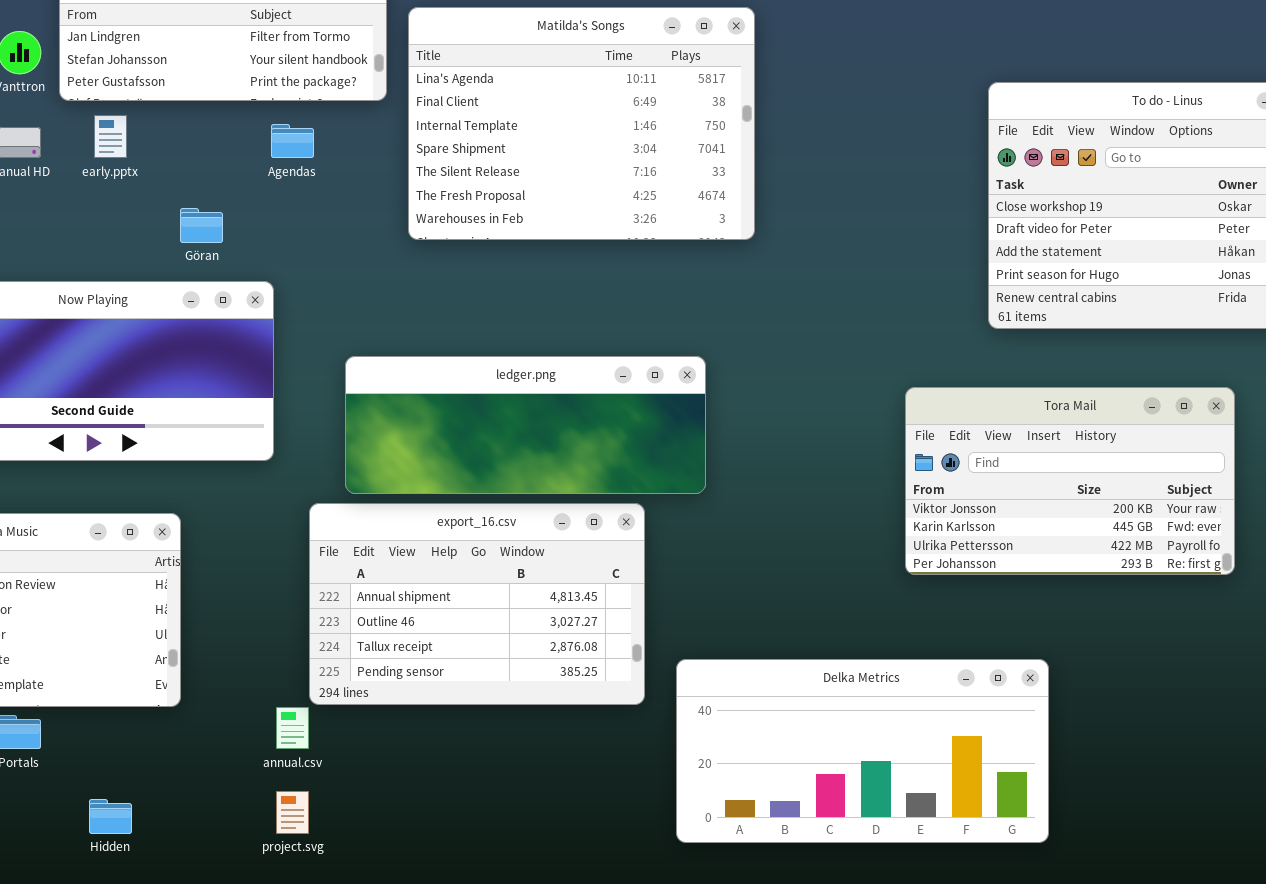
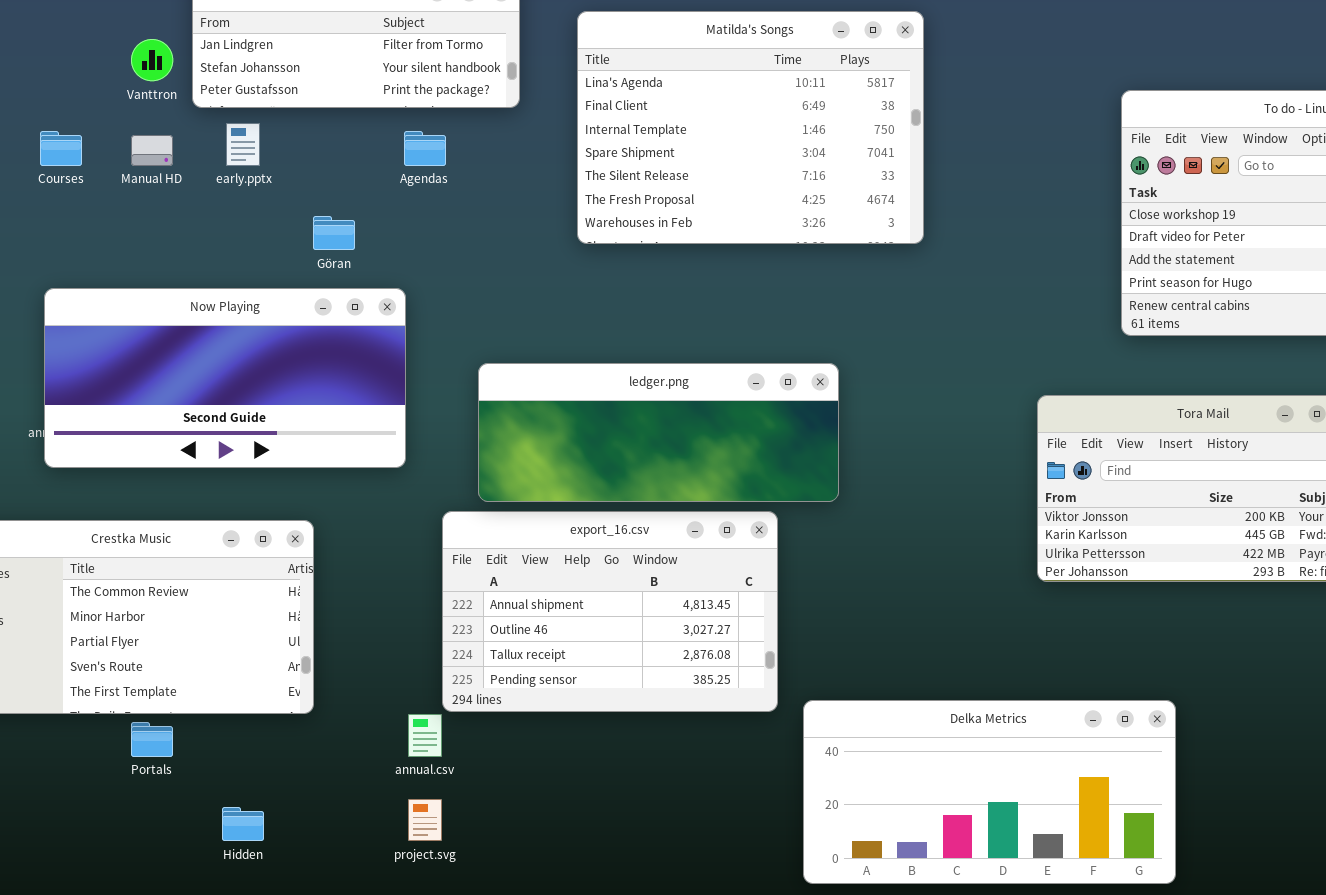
Matilda's Songs: [408,7,755,240] -> [577,11,924,244], moved
Delka Metrics: [676,659,1049,843] -> [803,700,1176,884], moved

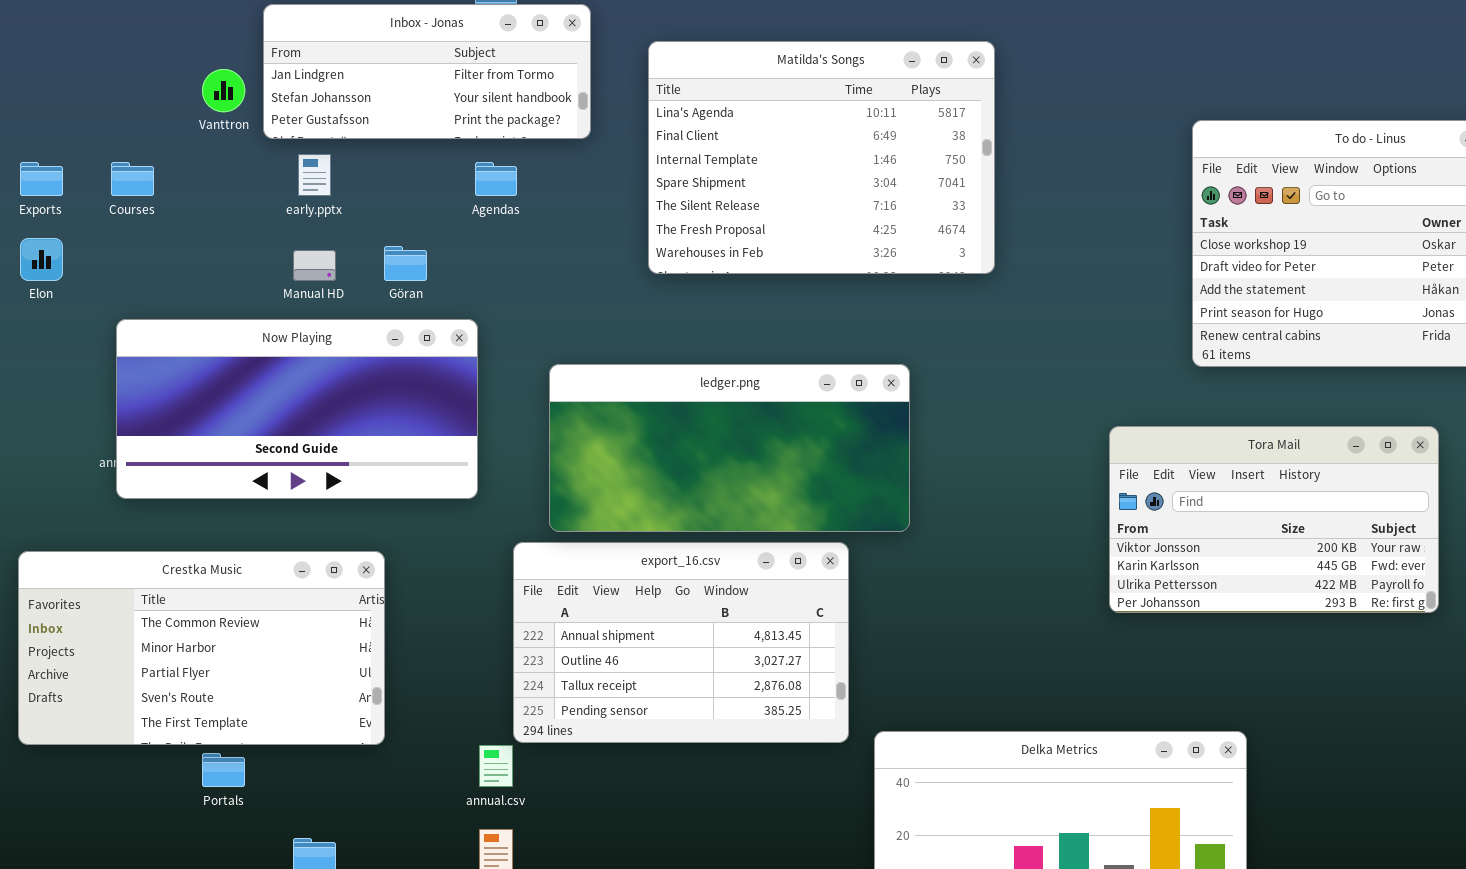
Manual HD: [131,135,173,166] -> [293,250,336,281], moved
ledger.png: [478,363,839,502] -> [549,364,910,532], resized

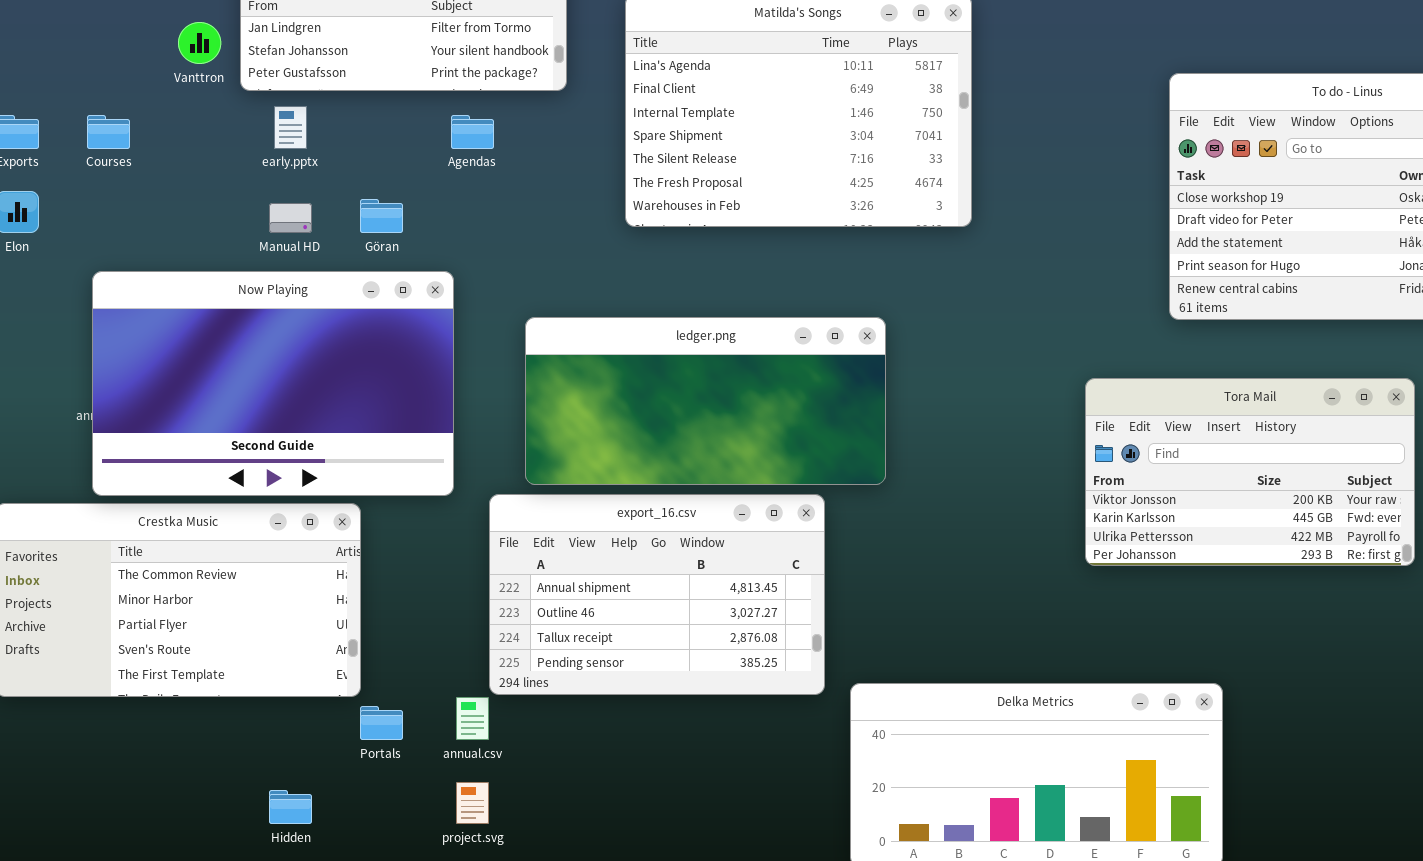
Now Playing: [116,319,478,499] -> [92,271,454,496], resized
Portals: [202,753,245,787] -> [360,706,403,740], moved

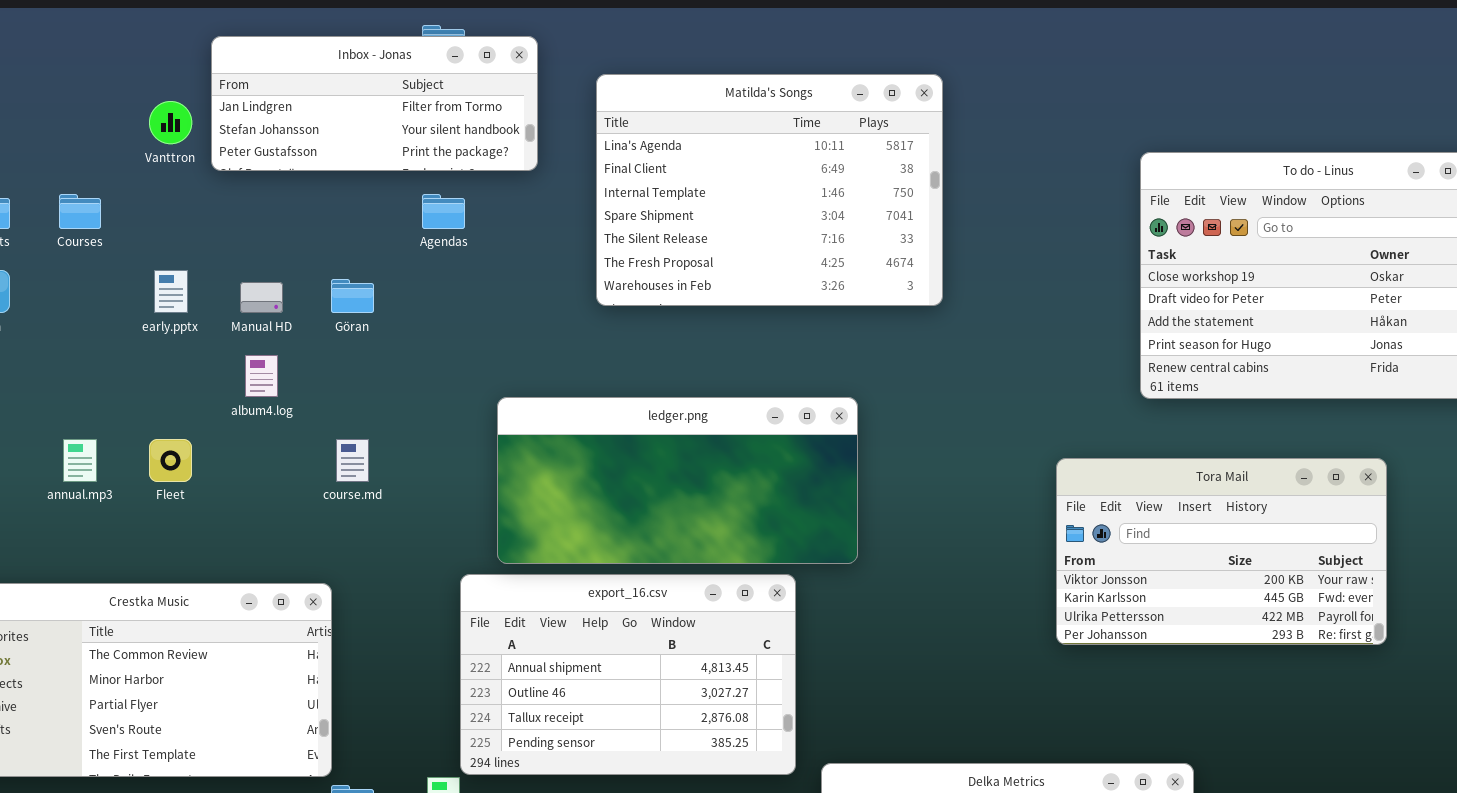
early.pptx: [274,106,307,149] -> [154,270,188,313], moved
Now Playing: [92,271,454,496] -> none, closed

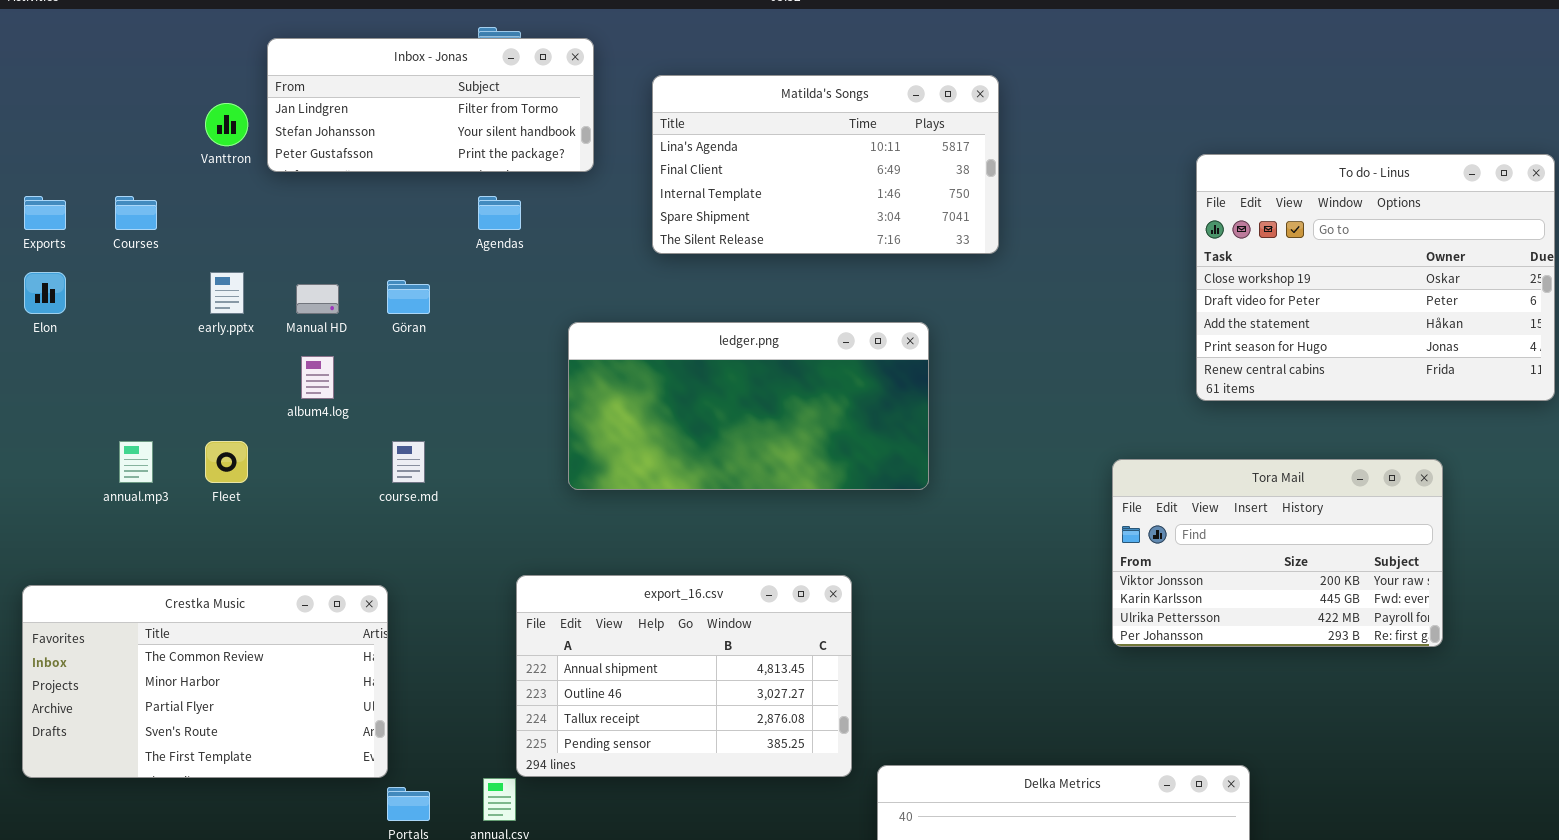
Matilda's Songs: [596,74,943,306] -> [652,75,999,254], resized
ledger.png: [497,397,858,564] -> [568,322,929,490], moved

